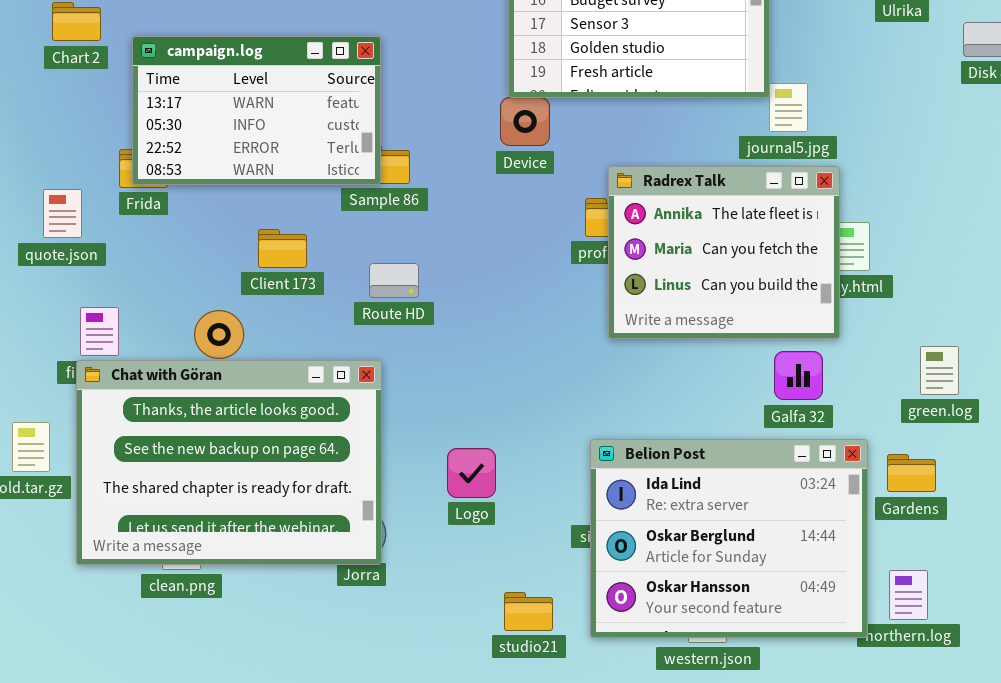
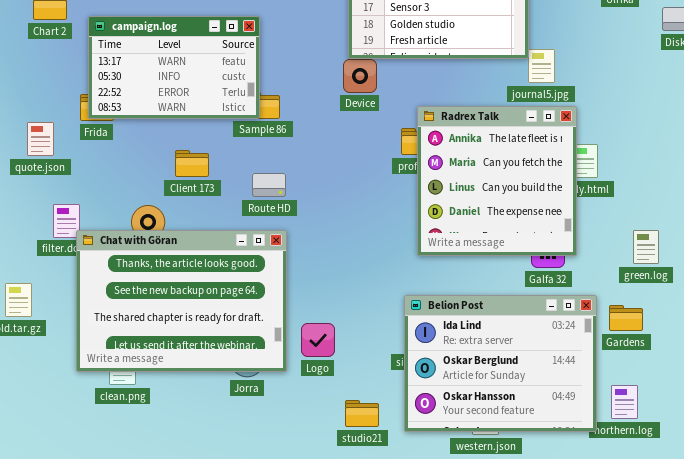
Radrex Talk: [608,166,840,339] -> [417,106,577,256], resized
Chat with Göran: [76,360,382,565] -> [76,230,287,372], moved
Logo: [447,448,496,498] -> [301,323,335,357], moved

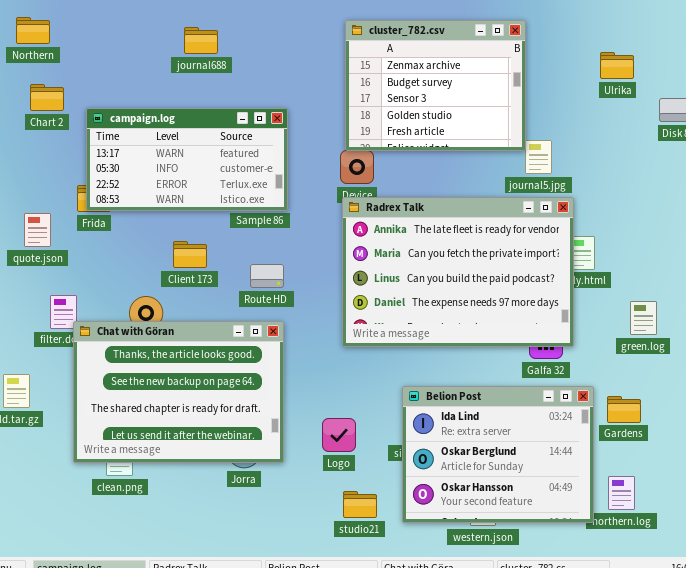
campaign.log: [88,16,260,119] -> [86,108,288,211], resized
Radrex Talk: [417,106,577,256] -> [342,197,574,347], resized
green.log: [633,230,659,264] -> [630,301,657,335], moved
Logo: [301,323,335,357] -> [322,418,356,452], moved

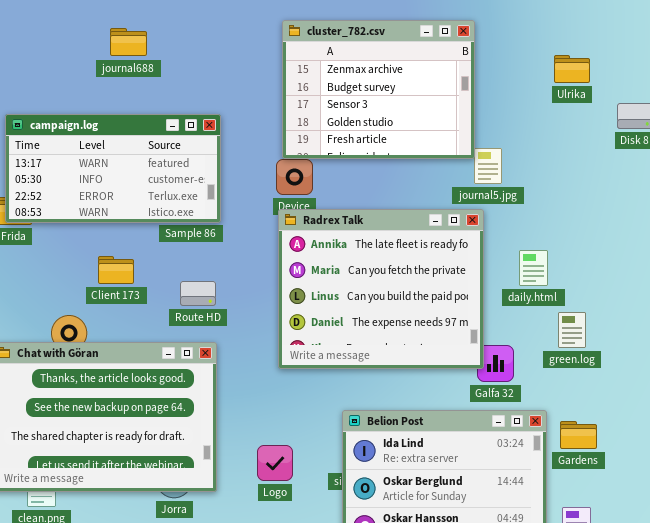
Radrex Talk: [342,197,574,347] -> [278,209,484,369], resized
green.log: [630,301,657,335] -> [558,312,586,348], moved

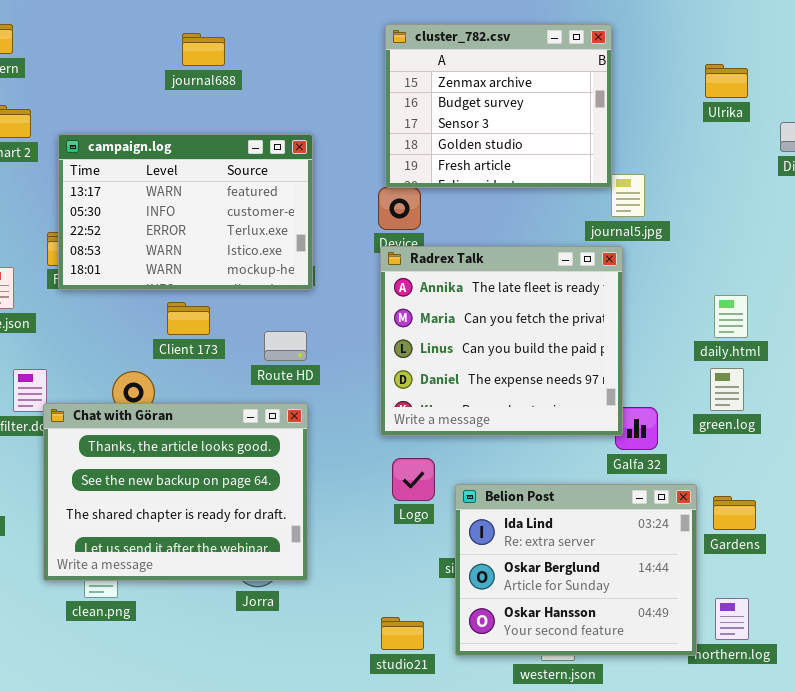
campaign.log: [5,114,221,223] -> [58,134,313,290], resized
daily.html: [519,250,548,286] -> [714,295,748,338], moved
Logo: [257,445,293,481] -> [392,458,435,501], moved

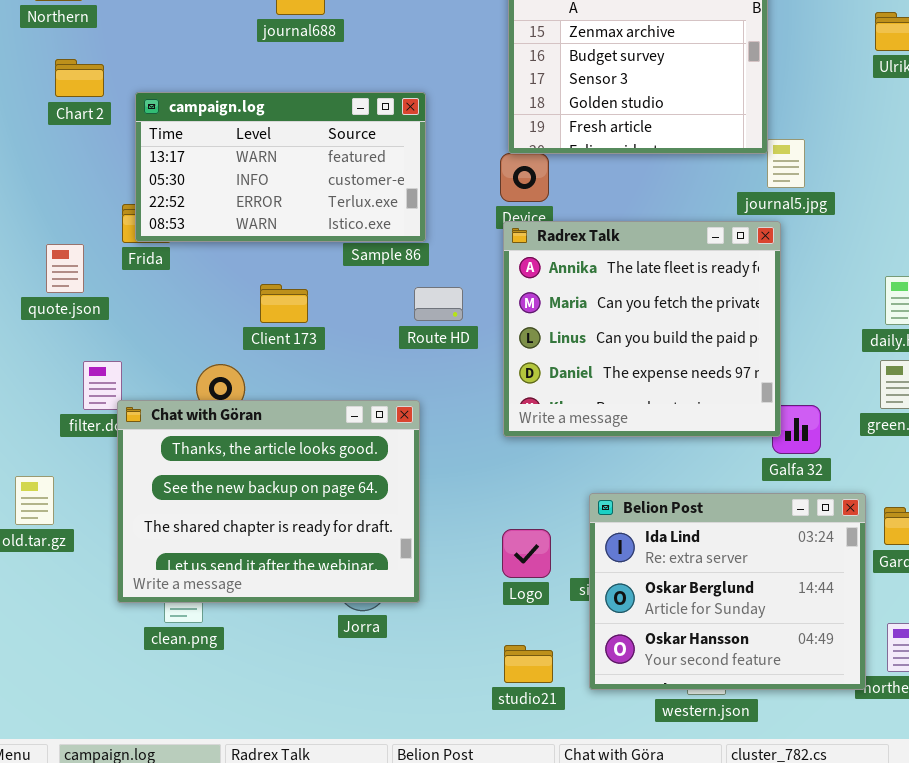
campaign.log: [58,134,313,290] -> [135,92,426,242], resized
Route HD: [264,331,307,361] -> [414,287,463,321], moved
Logo: [392,458,435,501] -> [502,529,551,578], moved

